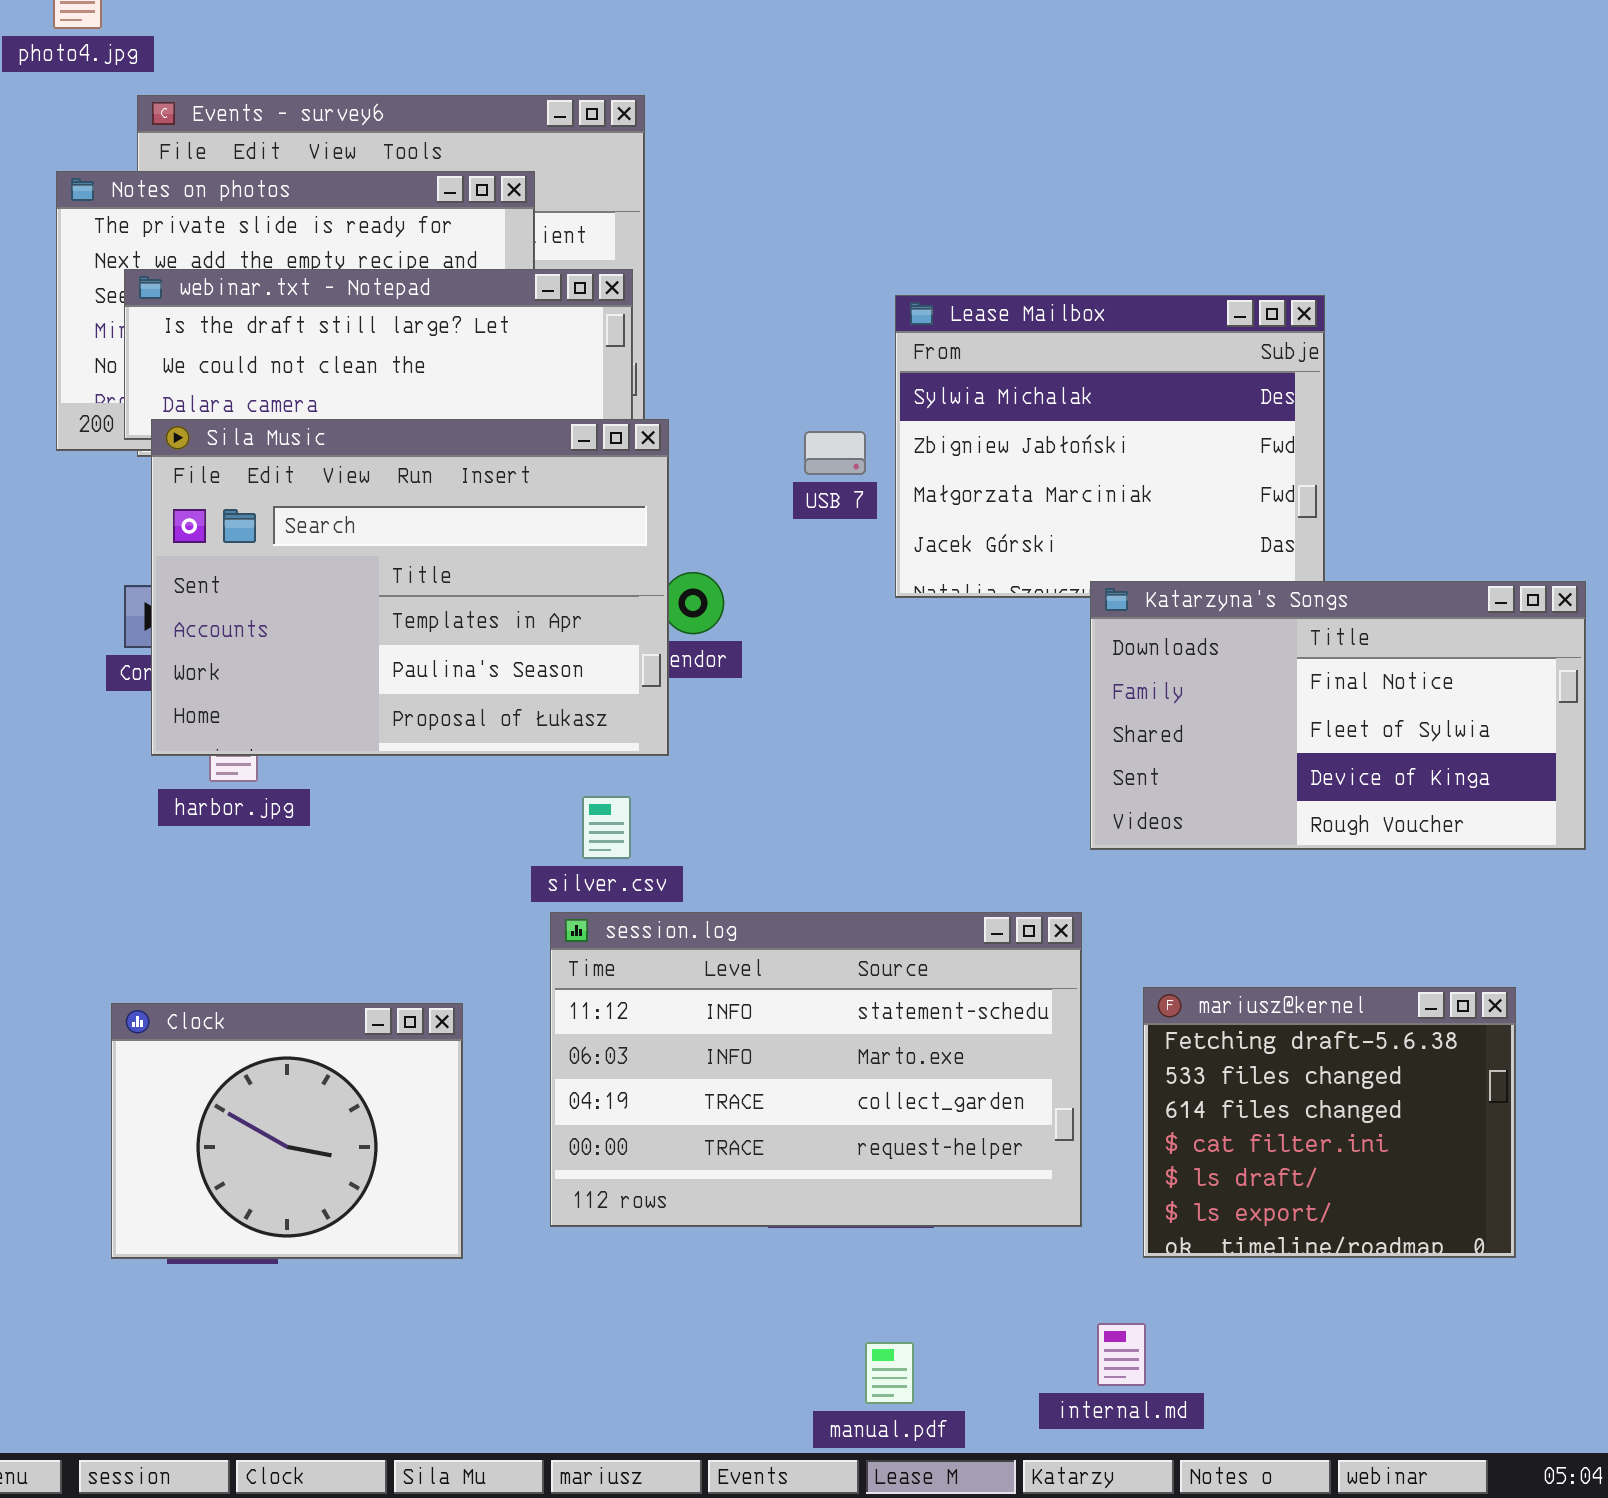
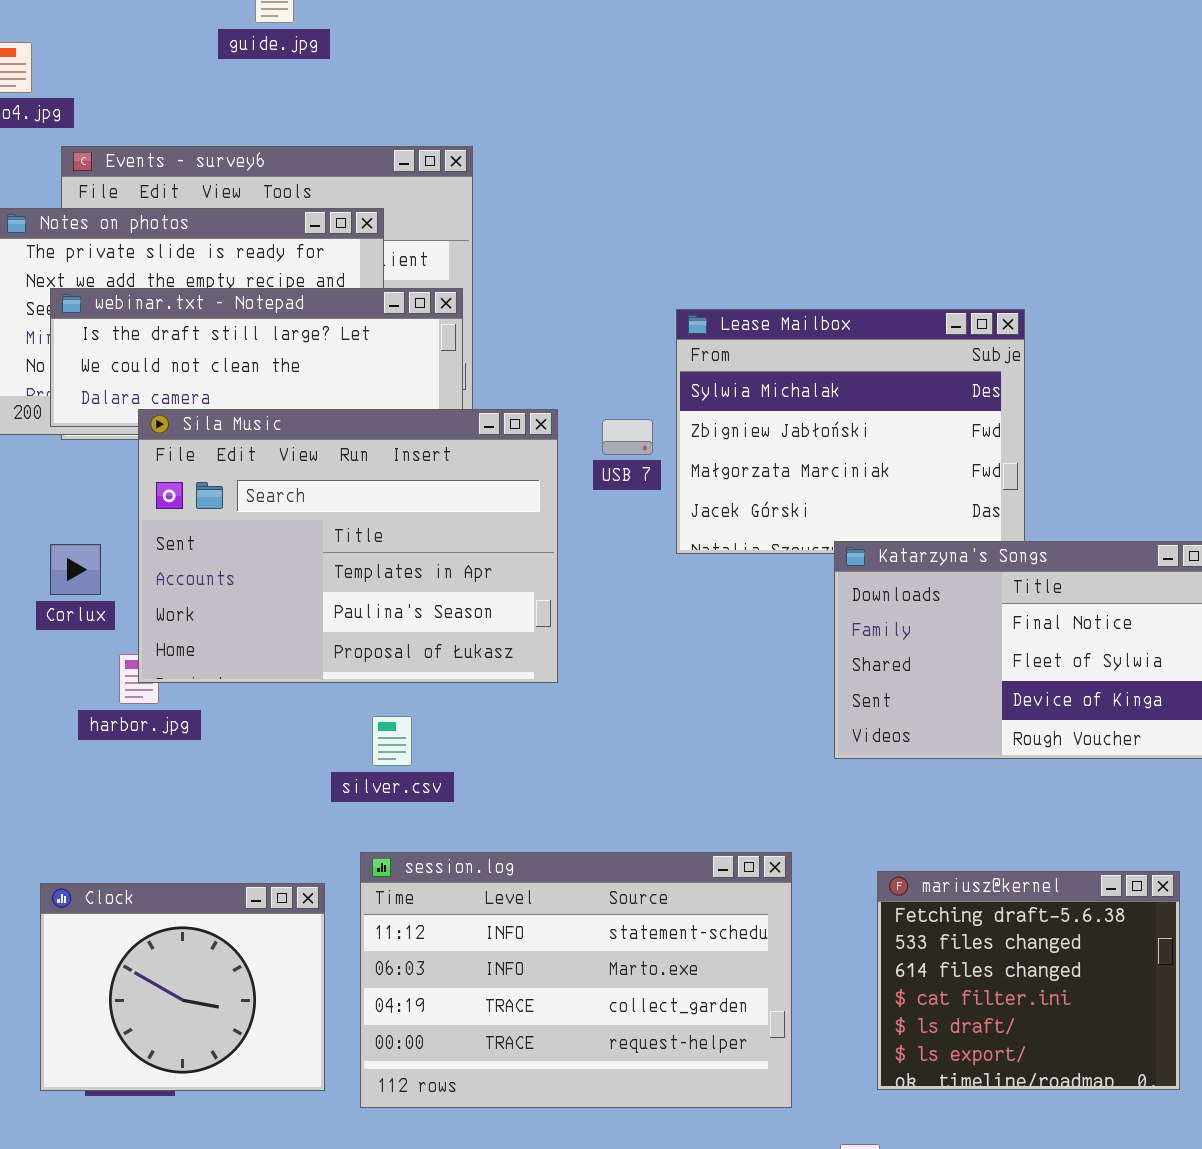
Sila Music: [151,419,669,756] -> [138,409,558,683], moved
silver.csv: [582,796,631,859] -> [372,716,412,766], moved
session.log: [550,912,1082,1227] -> [360,852,792,1108], moved

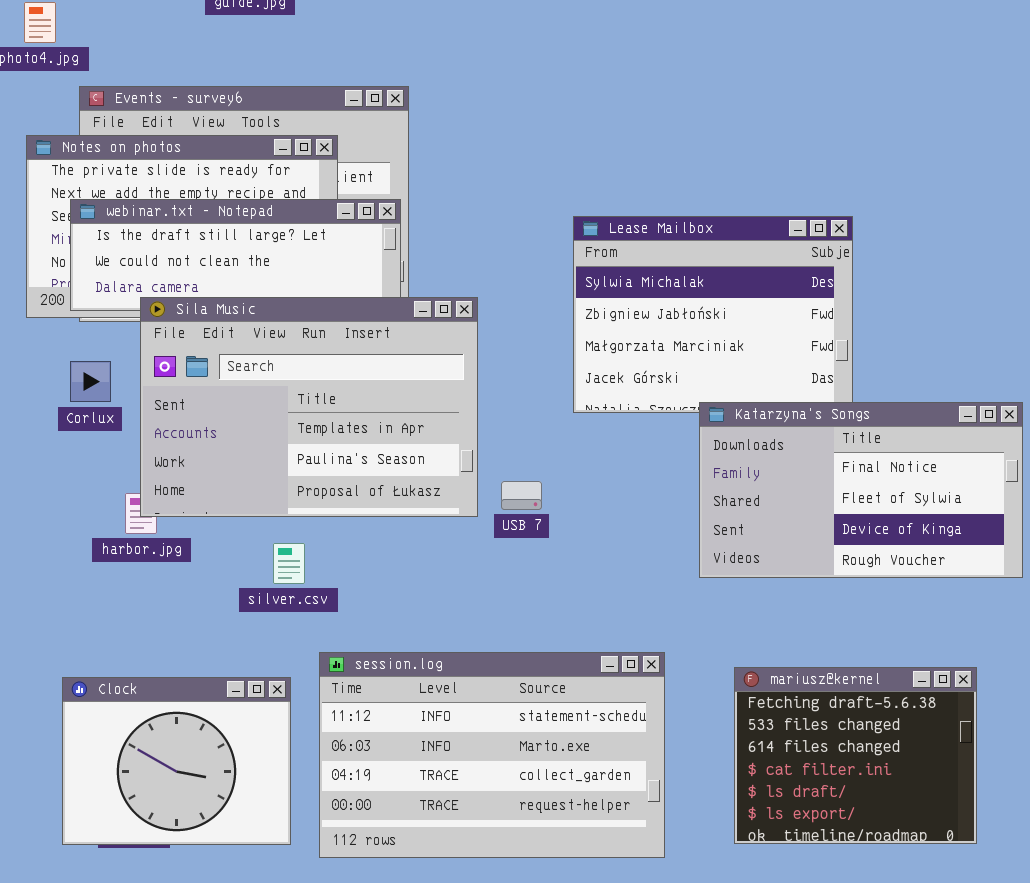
USB 7: [602,419,653,455] -> [501,481,542,510], moved
Corlux: [50,544,101,595] -> [70,361,111,402], moved
silver.csv: [372,716,412,766] -> [273,543,305,584], moved

